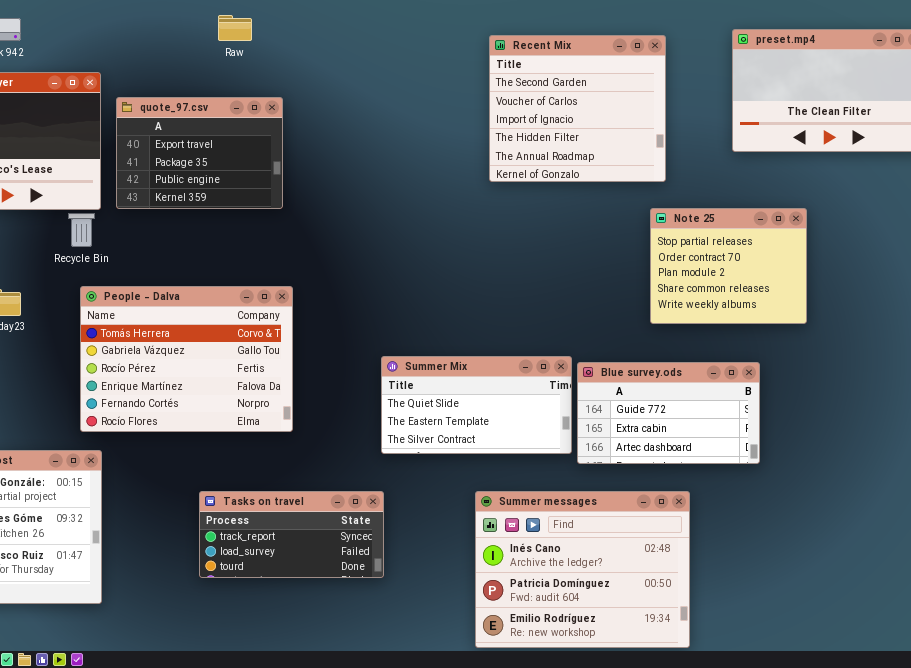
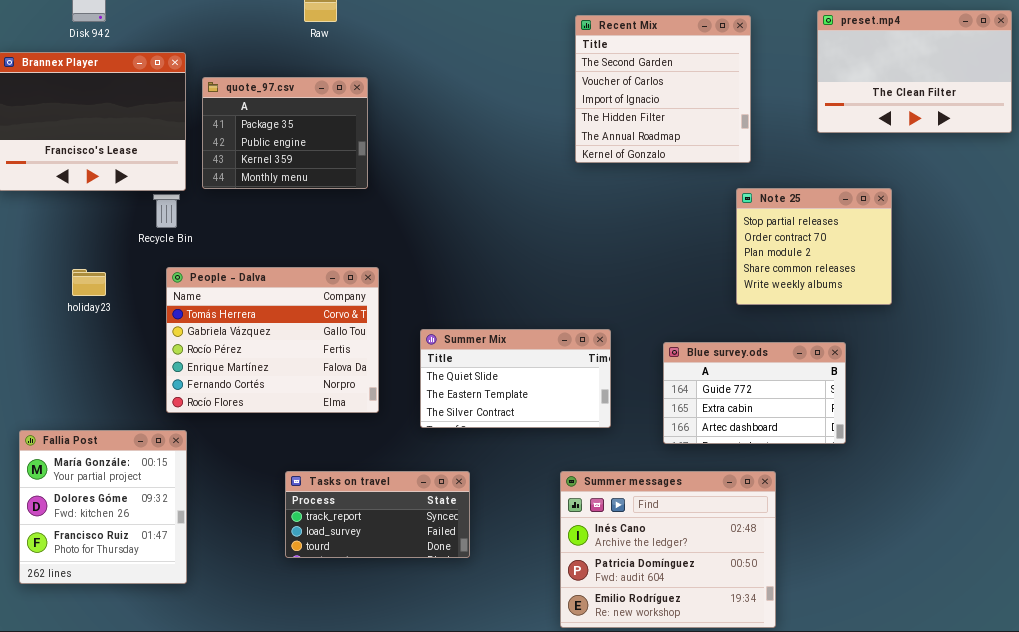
quote_97.csv: [116,97,283,209] -> [202,77,368,189], scrolled down 1 row
Summer Mix: [381,356,572,454] -> [420,329,611,428], moved

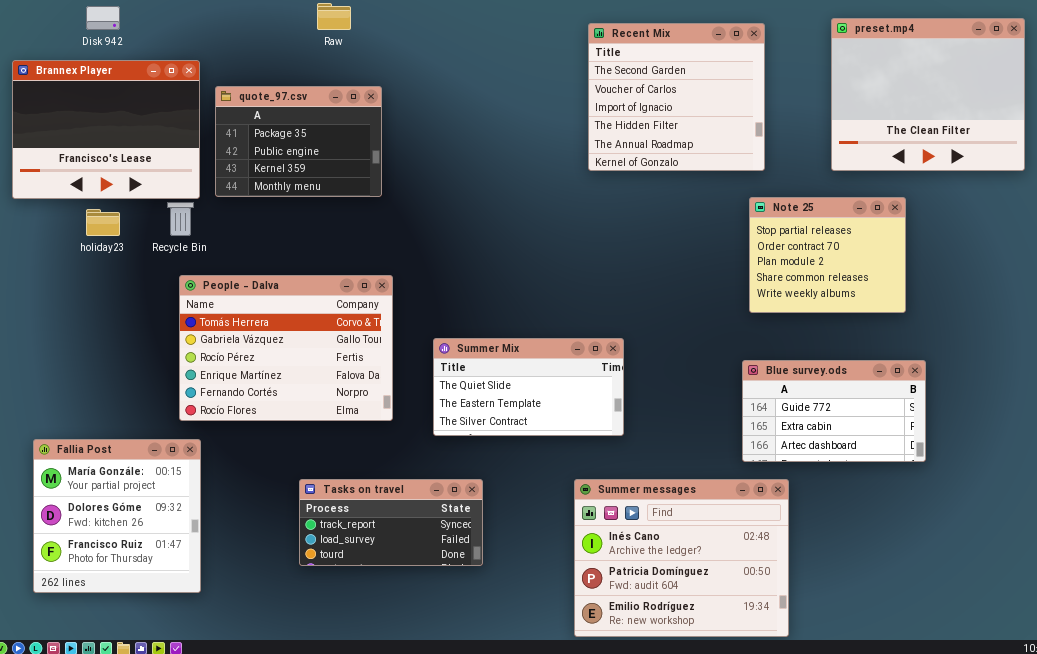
preset.mp4: [817,10,1012,133] -> [831,18,1025,171], resized
holiday23: [72,269,106,296] -> [86,209,120,236], moved
Blue survey.ods: [663,342,846,444] -> [742,360,926,462], moved

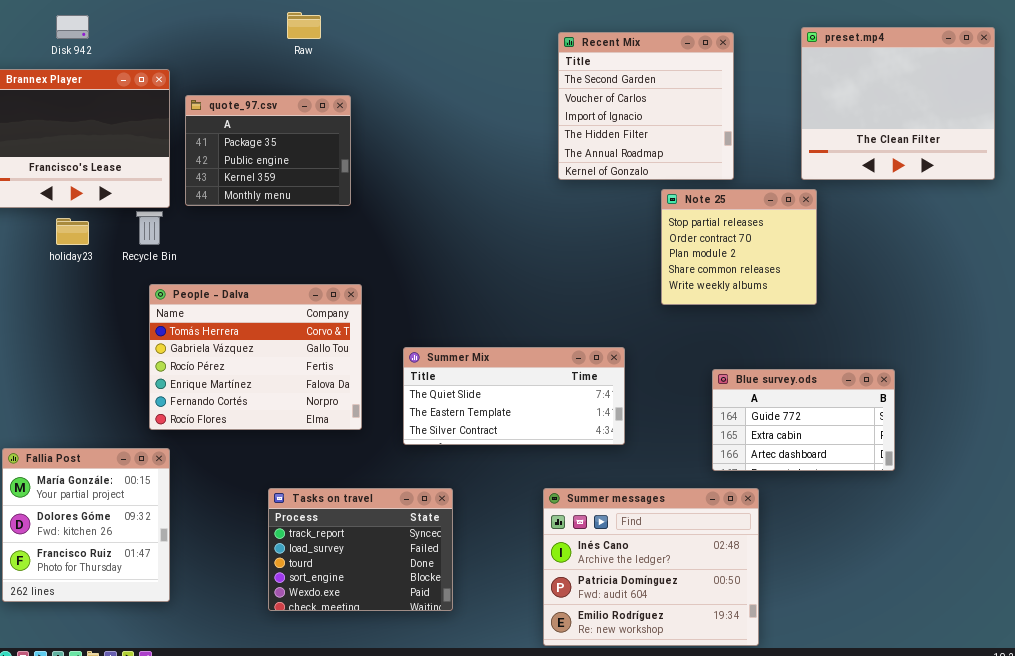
Note 25: [749,197,906,313] -> [661,189,817,305], moved
Summer Mix: [433,338,624,436] -> [403,347,625,445], resized
Tasks on travel: [299,479,483,566] -> [268,488,453,611], resized

